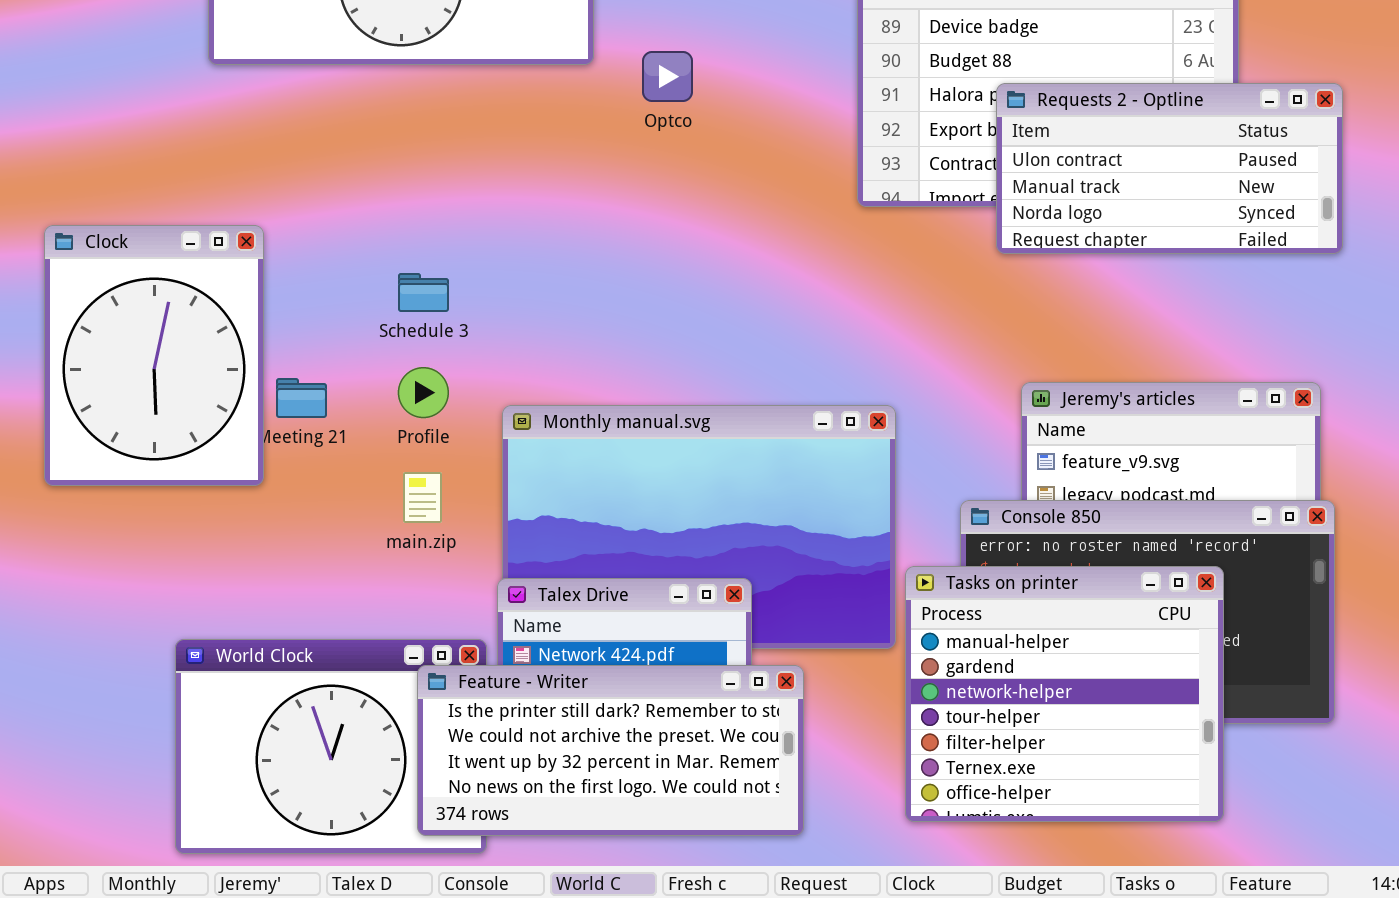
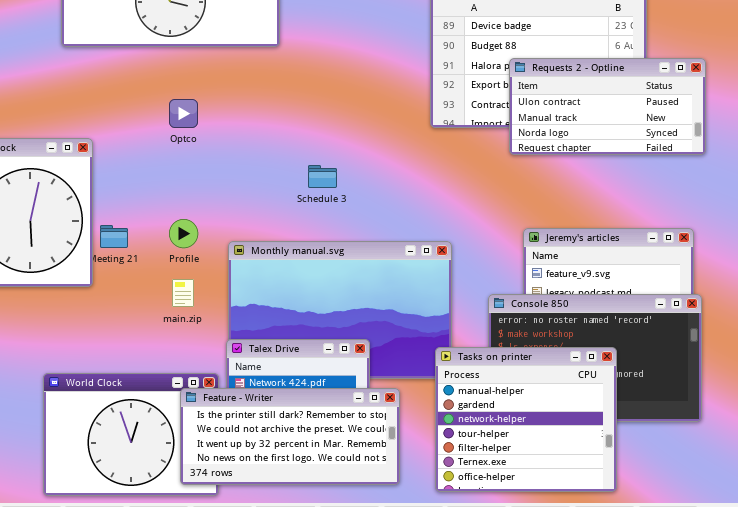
Optco: [642,51,693,102] -> [169,99,198,128], moved
Schedule 3: [398,273,449,312] -> [308,165,337,188], moved
Tasks on printer: [905,566,1224,822] -> [435,347,617,492], moved

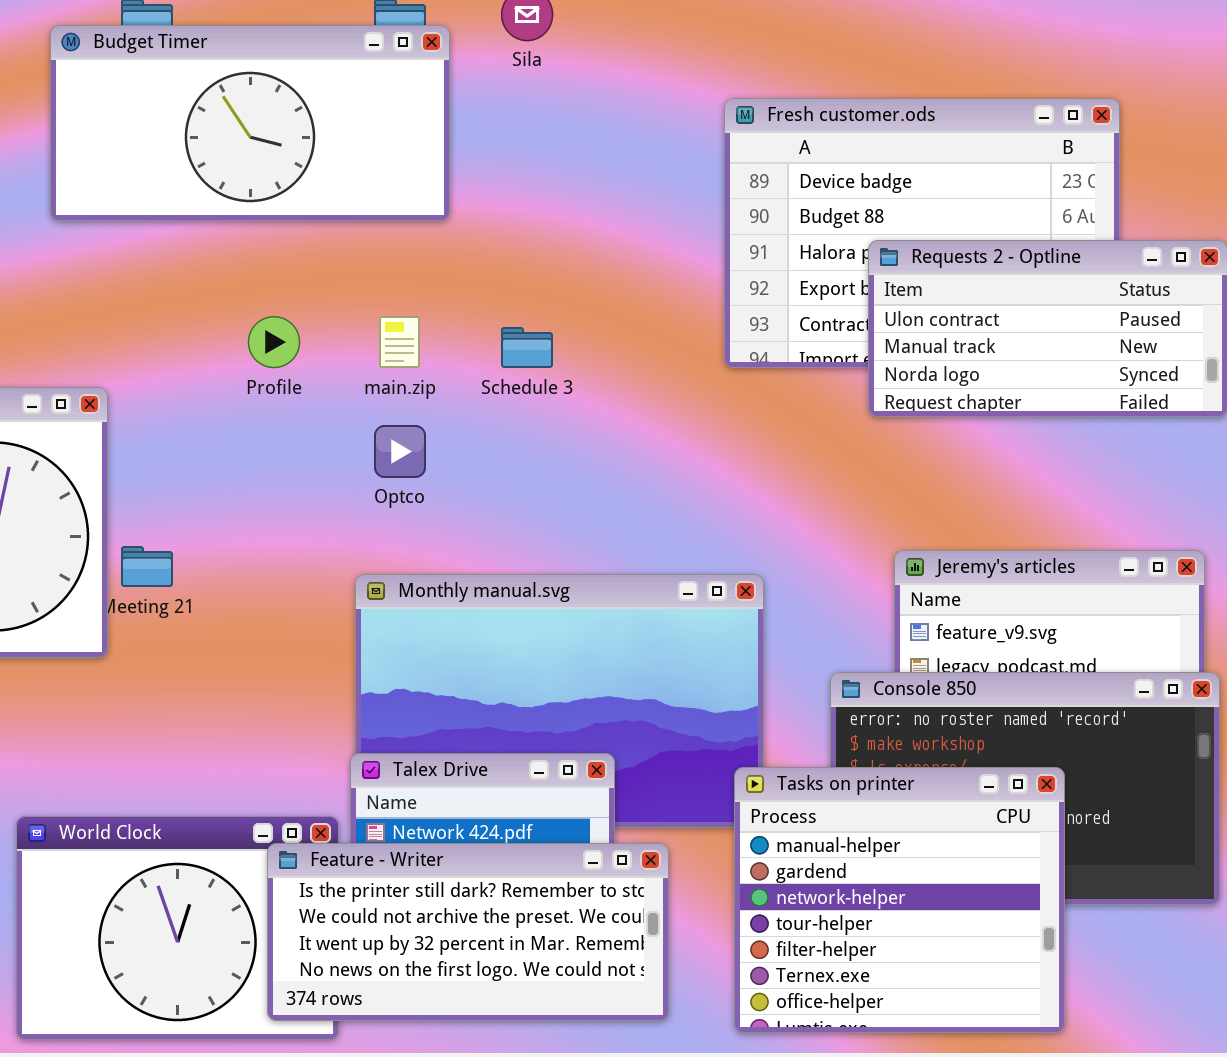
Optco: [169,99,198,128] -> [374,425,426,478], moved
Schedule 3: [308,165,337,188] -> [501,327,553,368], moved
Profile: [169,219,198,248] -> [248,316,300,368], moved
main.zip: [172,279,194,307] -> [379,316,420,368], moved

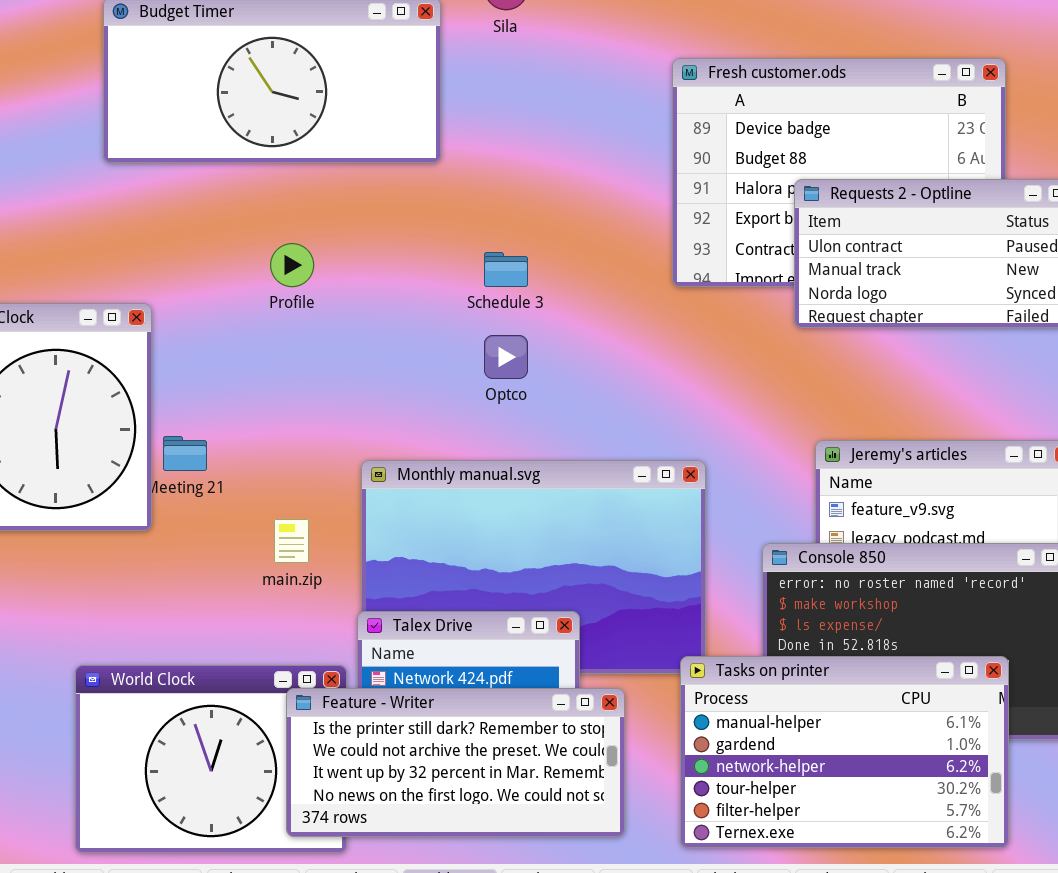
main.zip: [379,316,420,368] -> [274,519,309,563], moved
Optco: [374,425,426,478] -> [484,335,528,379], moved
Tasks on printer: [734,767,1065,1033] -> [680,656,1009,848], resized

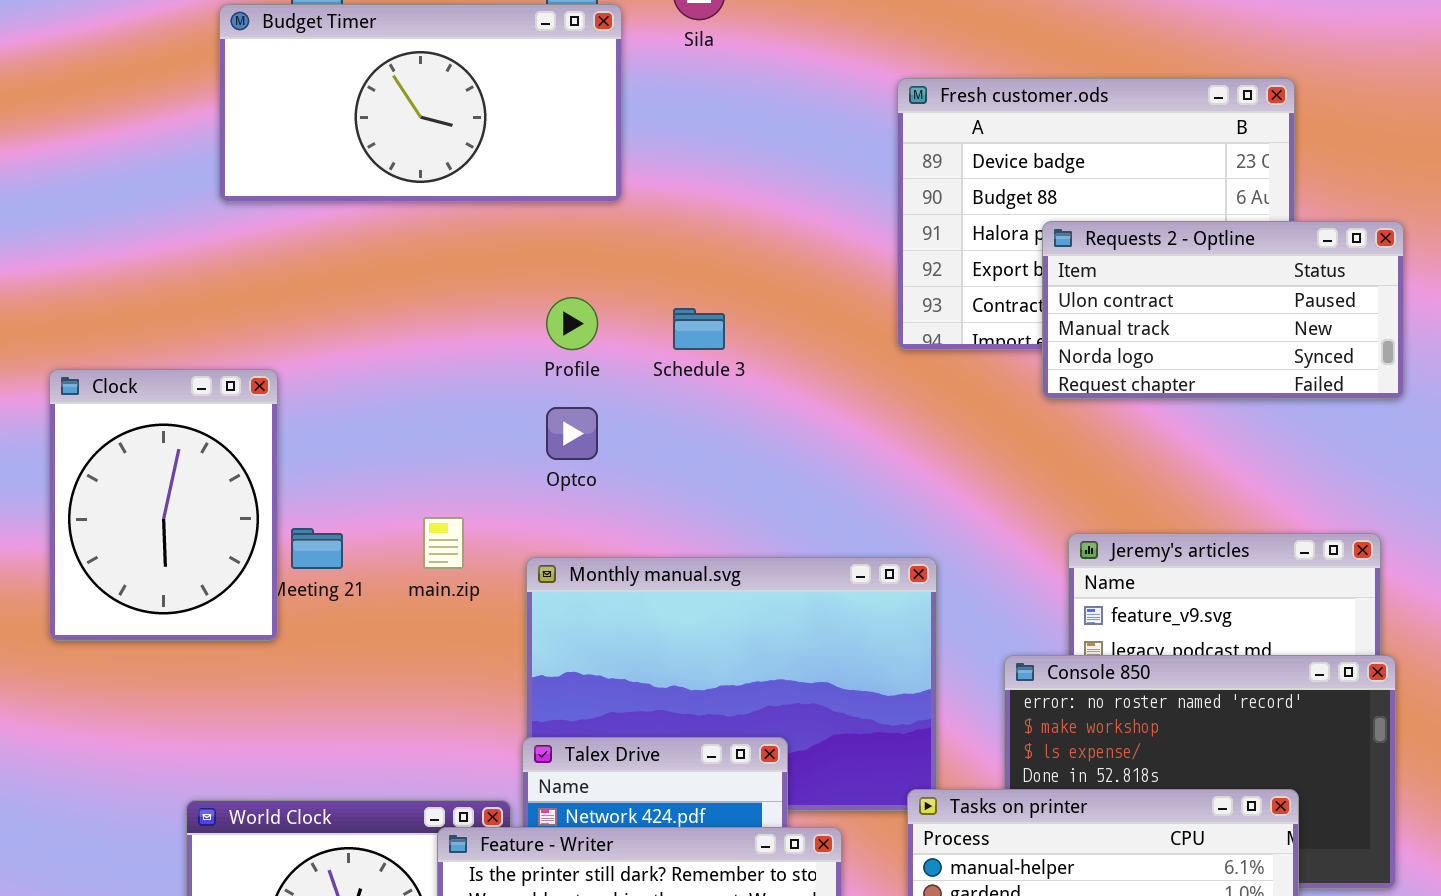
Profile: [270,243,314,287] -> [546,297,598,350], moved
Optco: [484,335,528,379] -> [546,407,598,460], moved
main.zip: [274,519,309,563] -> [423,517,464,569], moved

